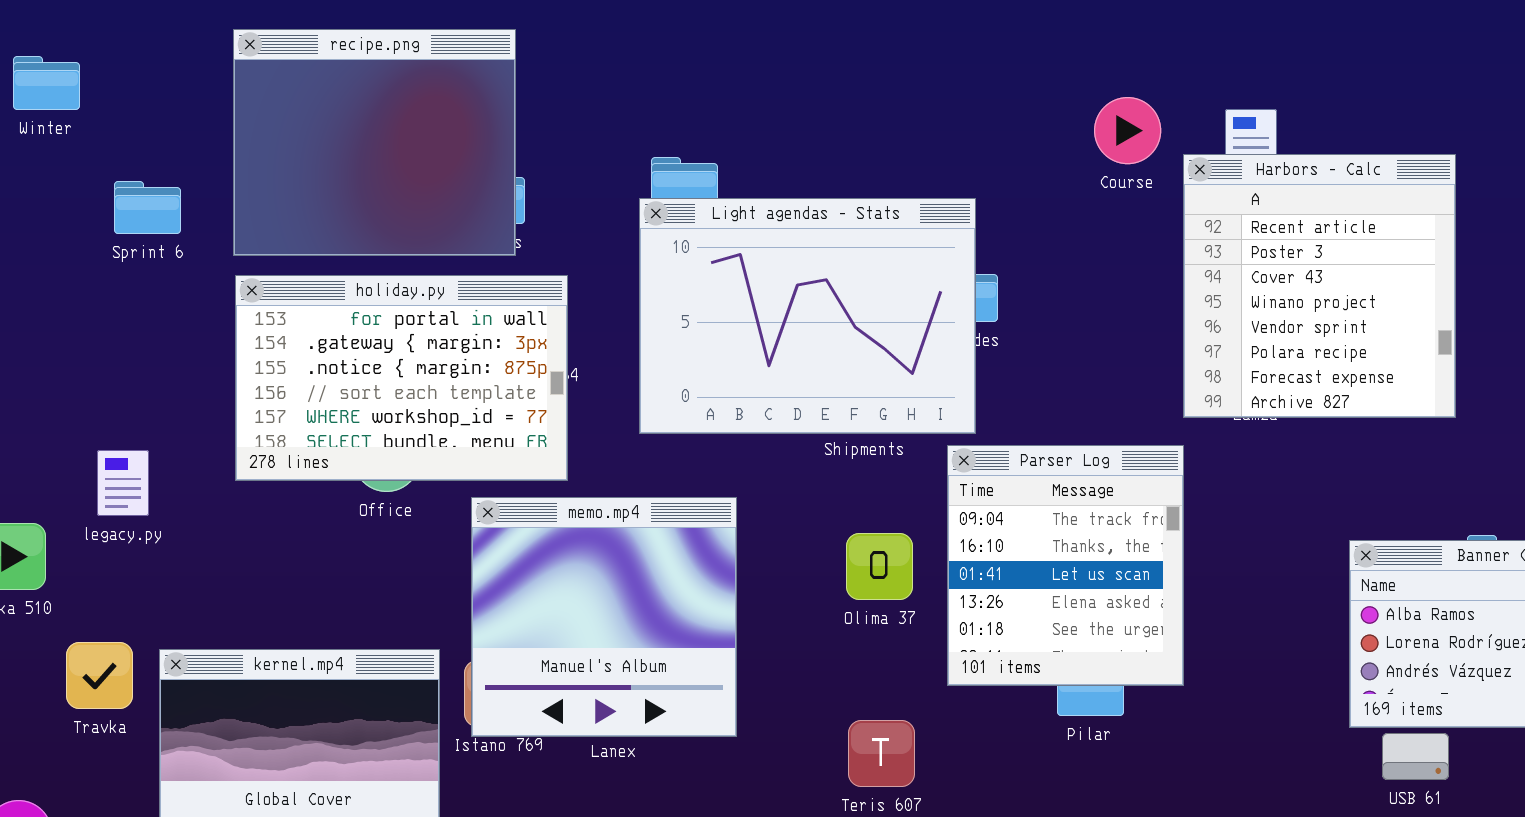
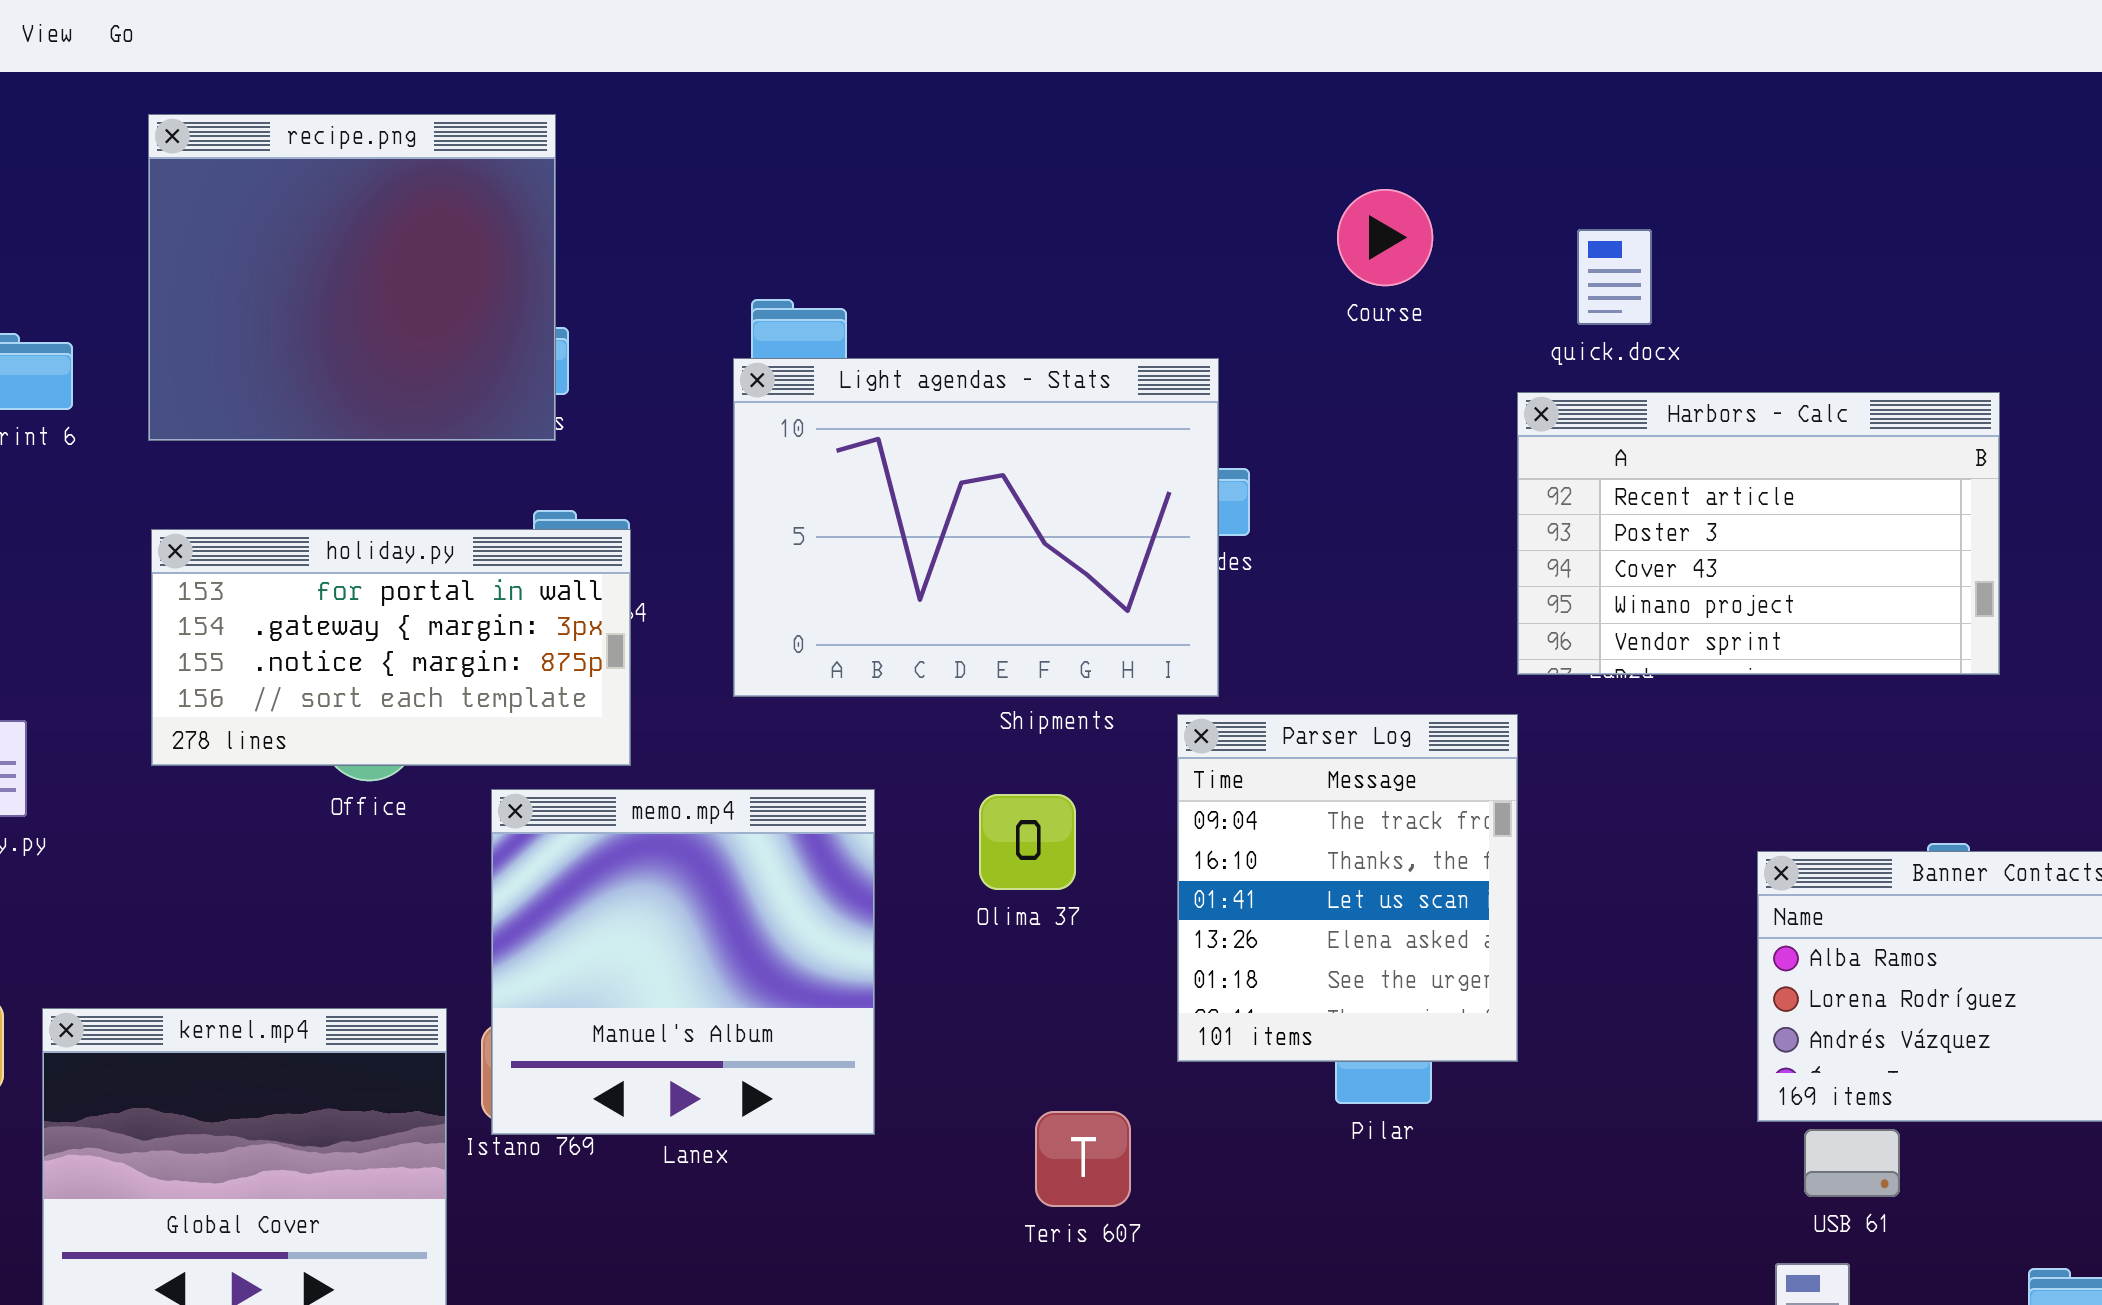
Course: [1094,97,1161,164] -> [1337,189,1433,286], moved
Harbors - Calc: [1183,154,1456,418] -> [1517,392,2000,675], resized
holiday.py: [235,275,568,481] -> [151,529,631,766], resized
Olima 37: [846,533,913,600] -> [979,794,1076,890], moved

